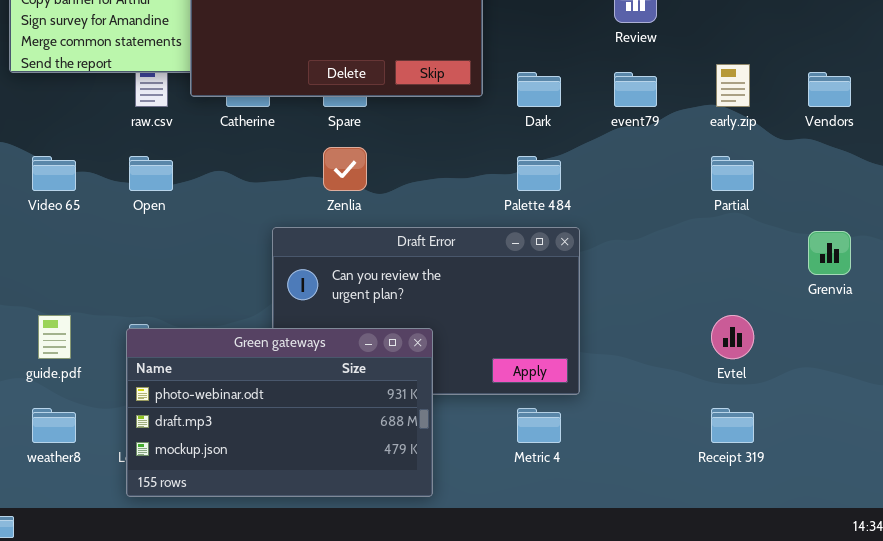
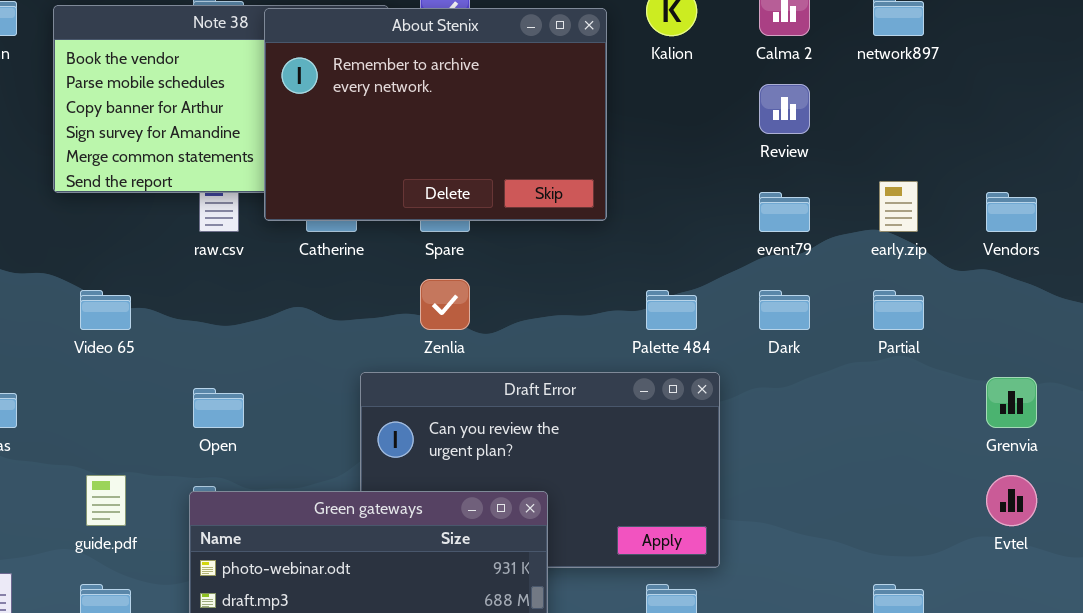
Dark: [517,72,561,107] -> [759,290,810,330], moved
Open: [129,156,173,191] -> [193,388,244,428], moved
Evtel: [711,315,754,359] -> [986,475,1037,526], moved

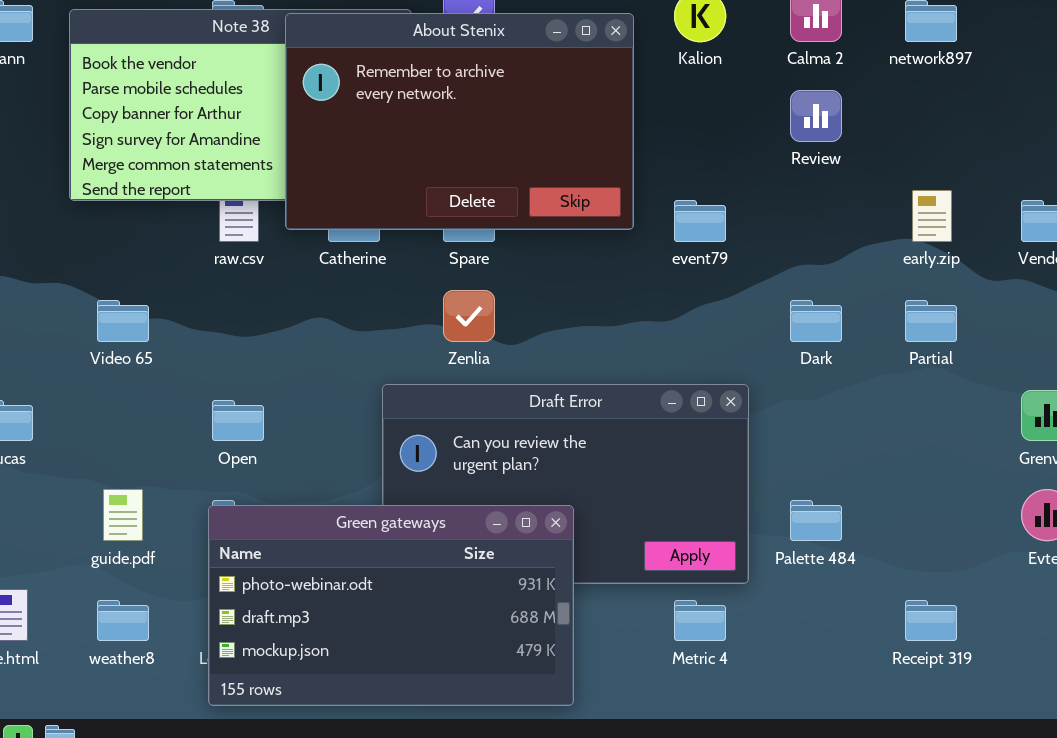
event79: [759,192,810,232] -> [674,200,726,242], moved
Palette 484: [646,290,697,330] -> [790,500,842,541], moved

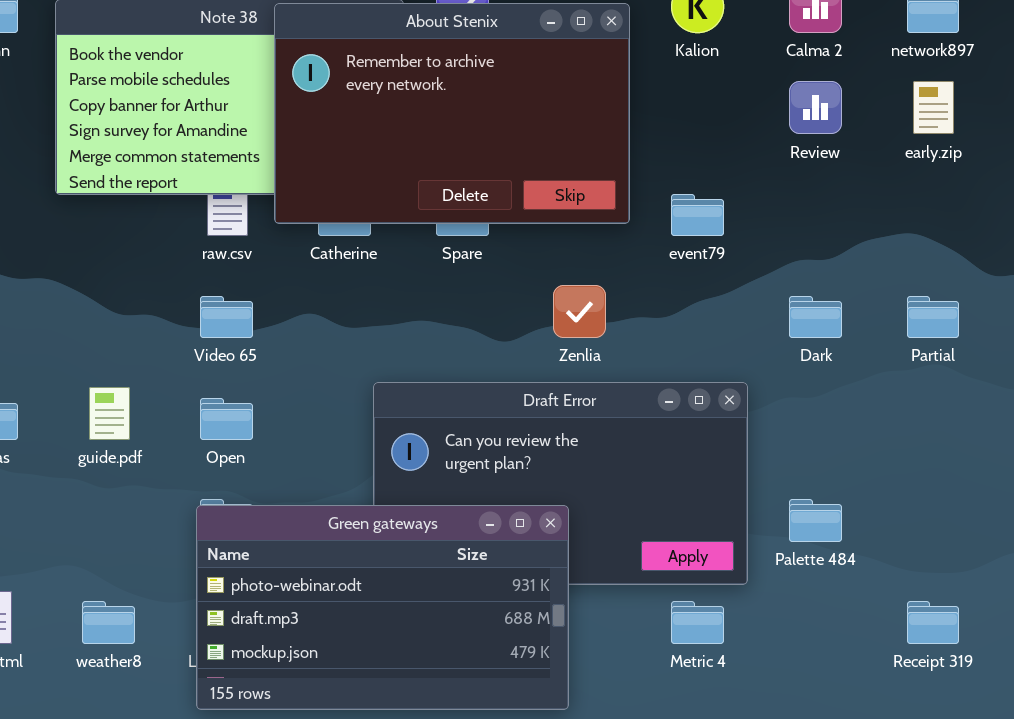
early.zip: [912,190,952,242] -> [913,81,954,134], moved
Zenlia: [443,290,495,342] -> [553,285,606,338], moved
Video 65: [97,300,149,342] -> [200,296,253,338], moved
guide.pdf: [103,489,143,541] -> [89,387,130,440], moved

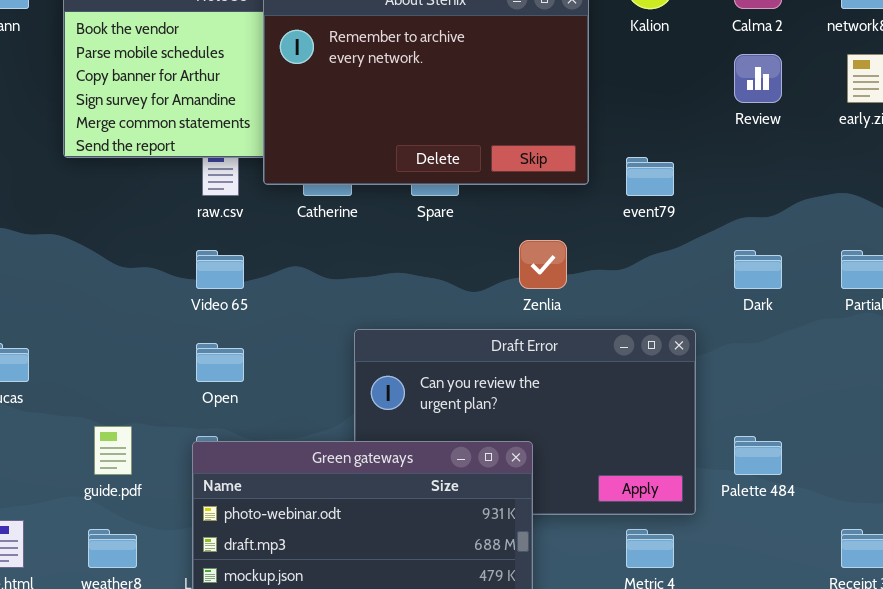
guide.pdf: [89,387,130,440] -> [94,426,132,475], moved

